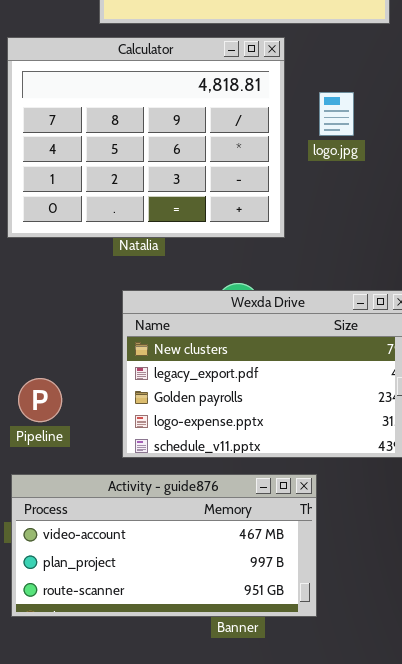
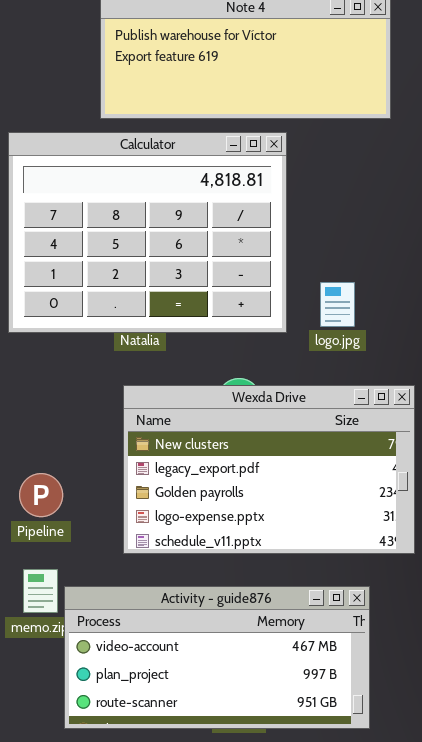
logo.jpg: [319,92,354,136] -> [320,282,355,327], moved
Activity - guide876: [11,474,317,617] -> [64,586,370,729], moved

